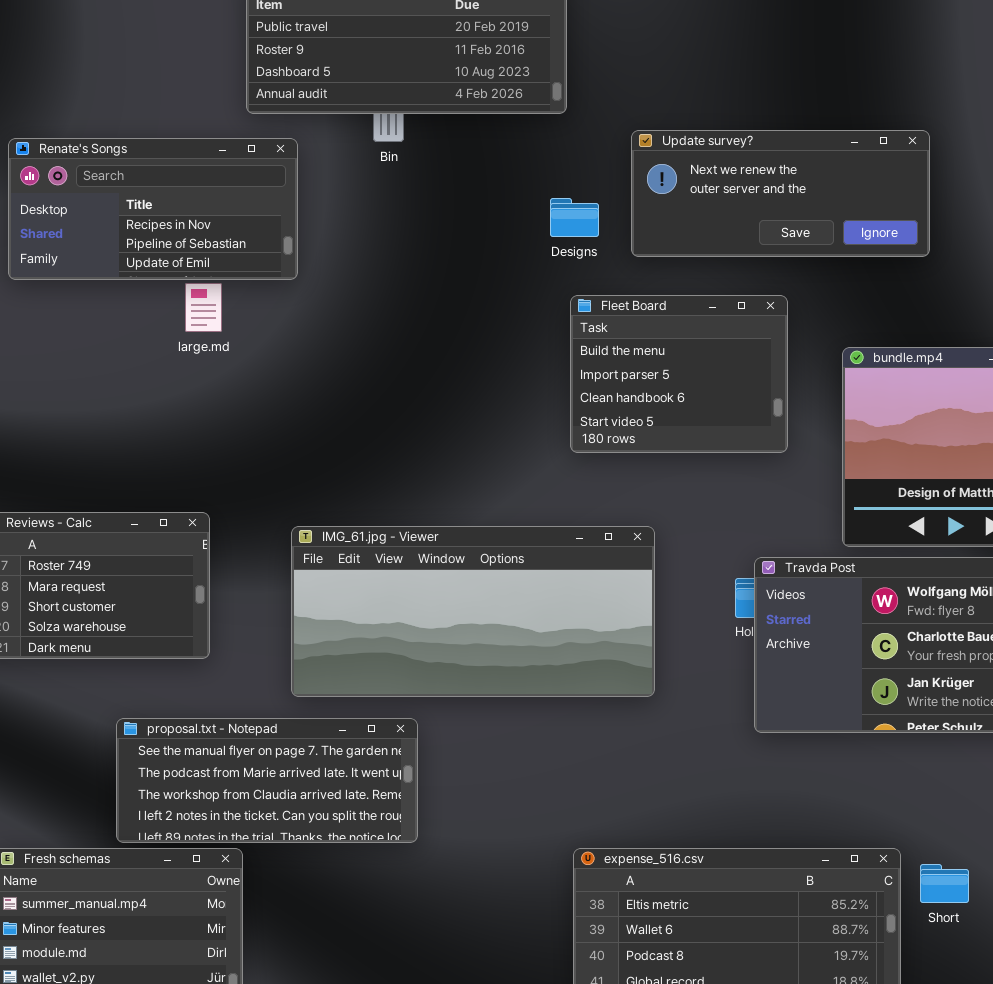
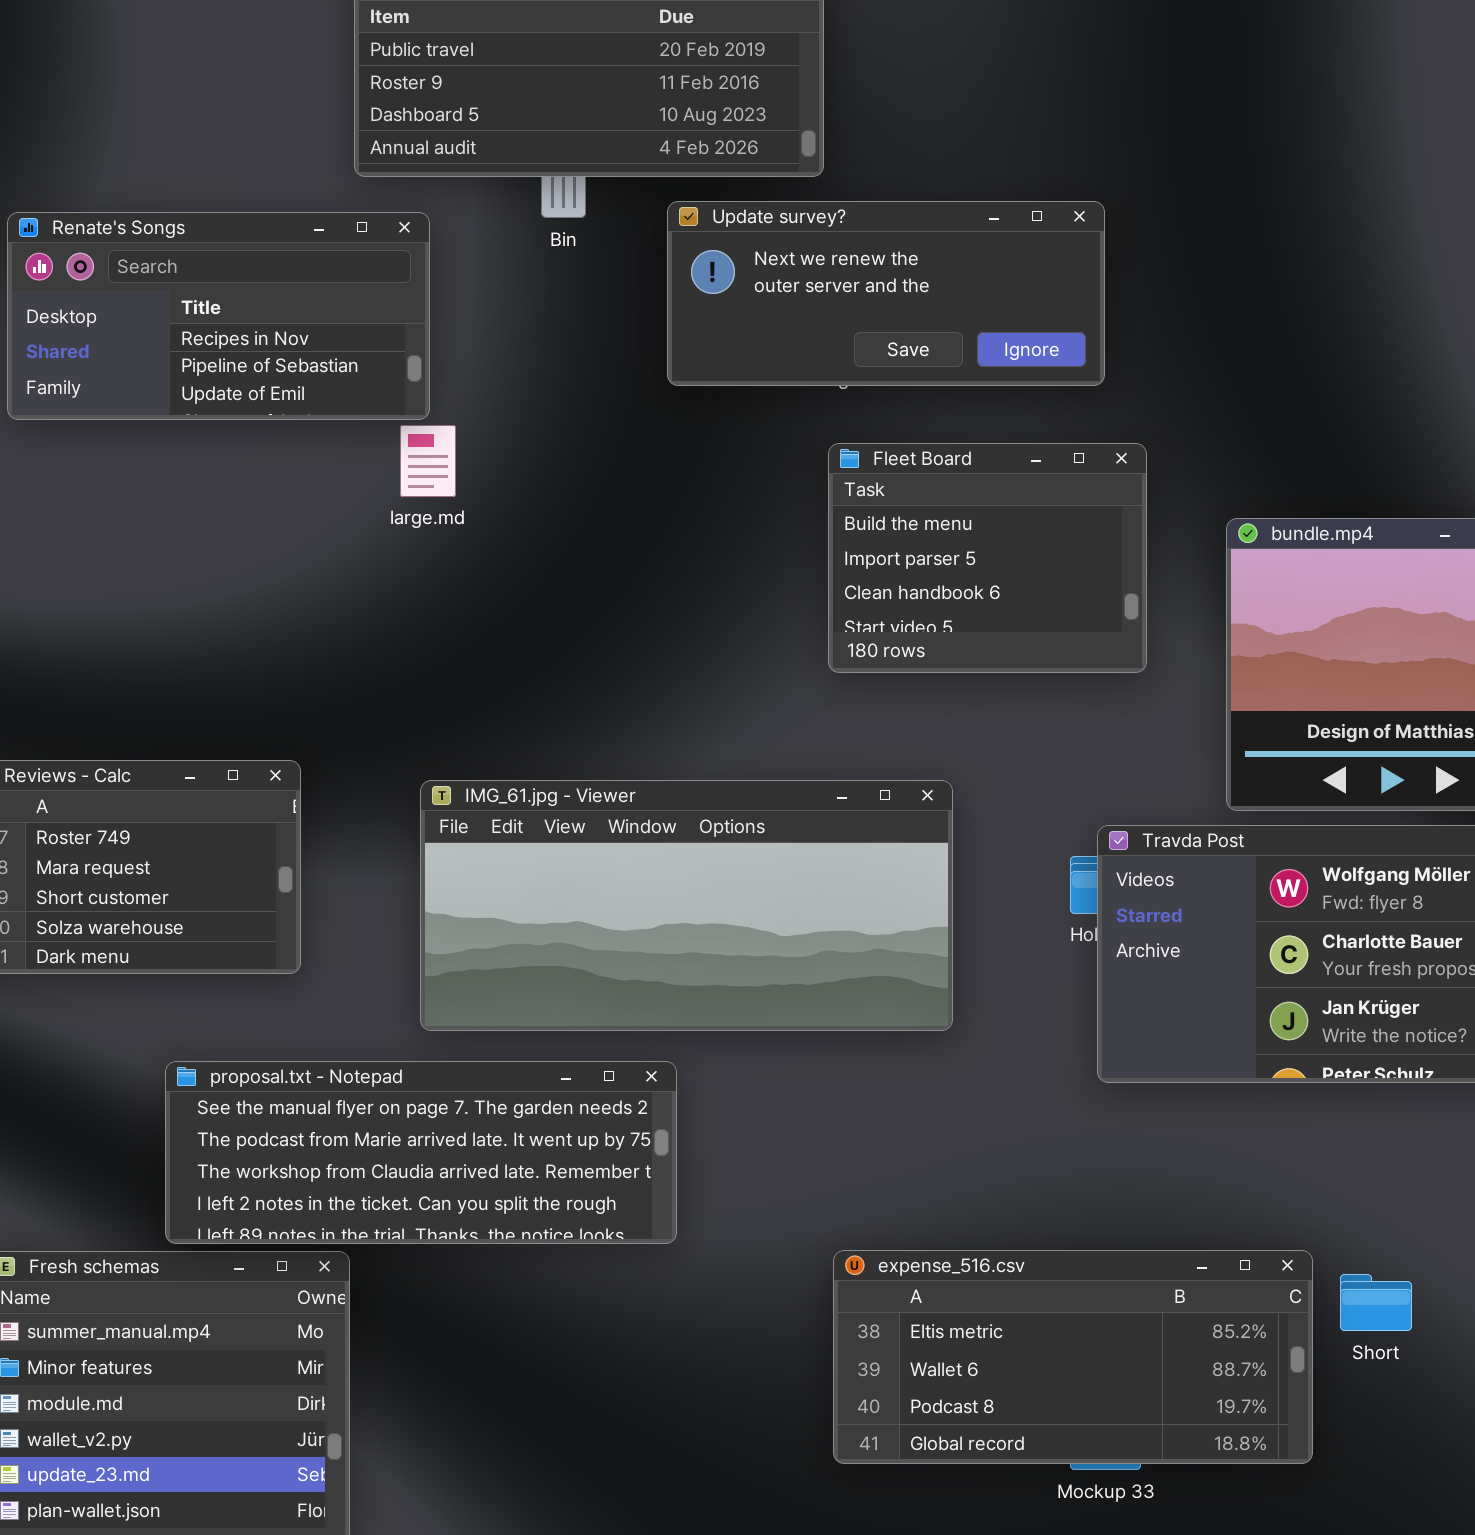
Update survey?: [631,130,930,257] -> [667,201,1105,386], moved
large.md: [185,283,222,332] -> [400,425,456,497], moved
proposal.txt - Notepad: [116,718,418,843] -> [165,1061,677,1244], resized

